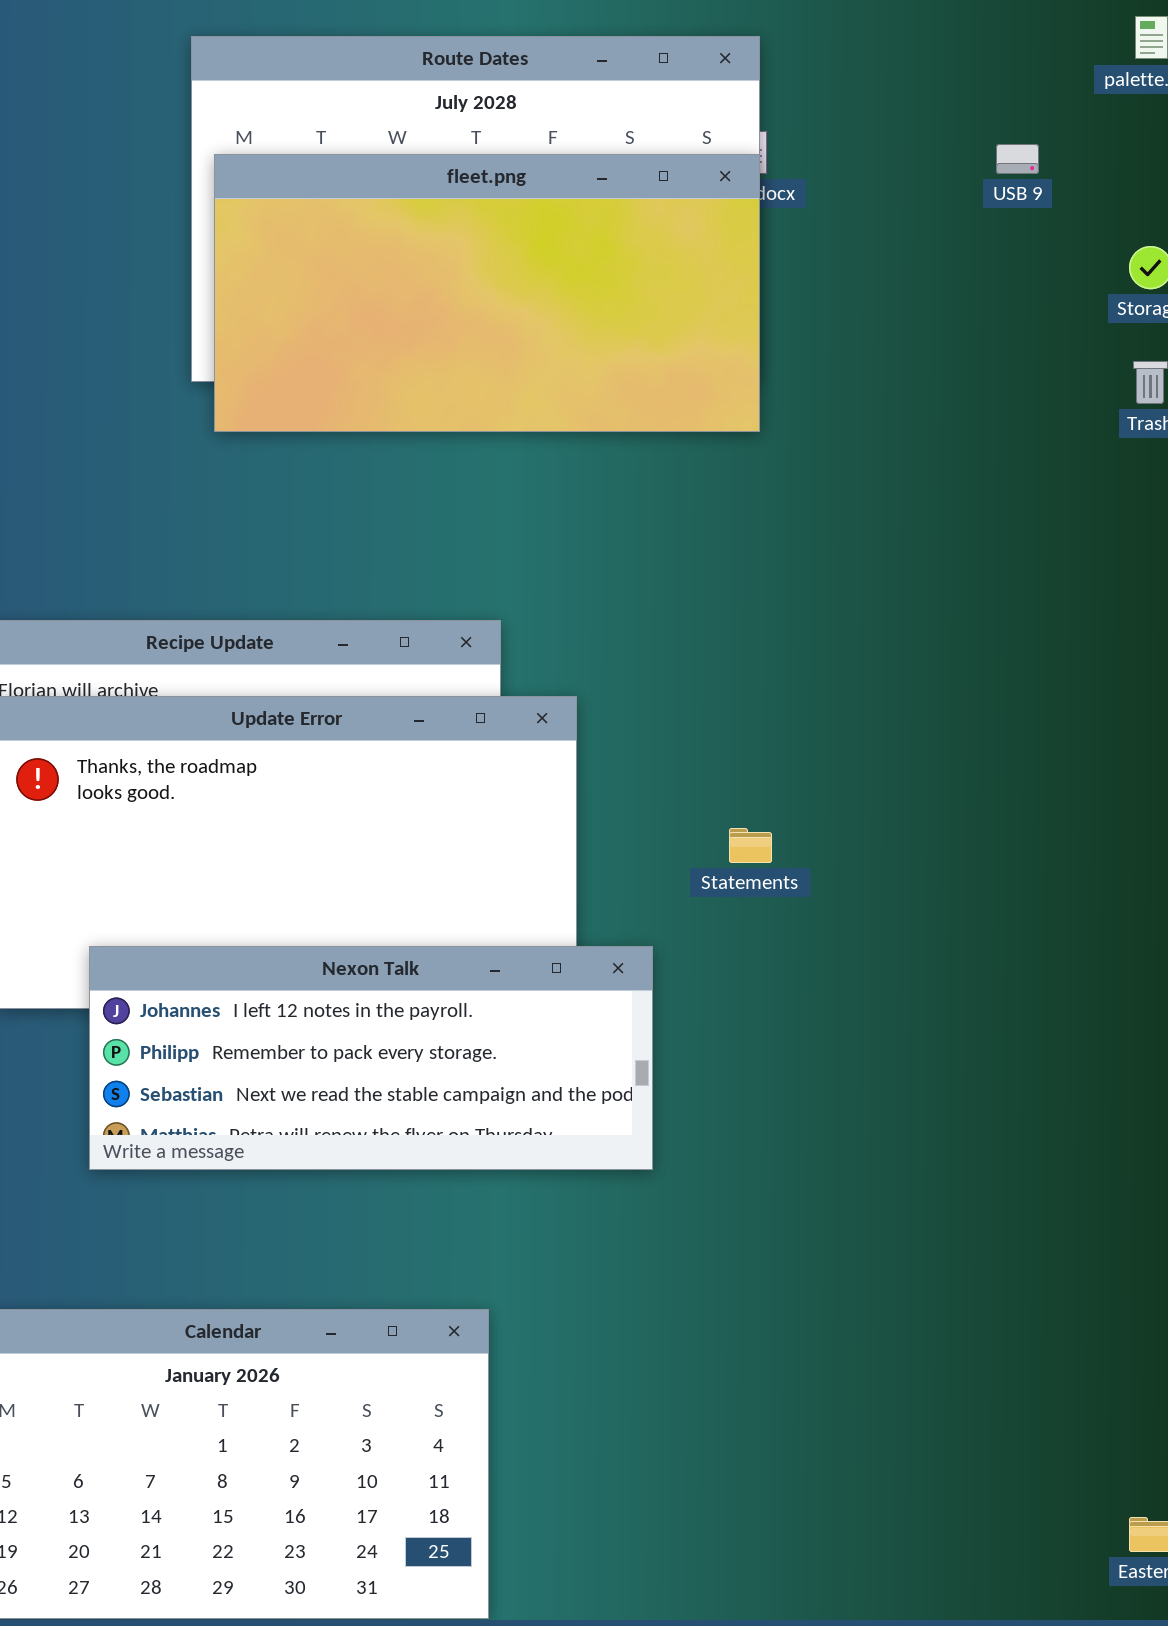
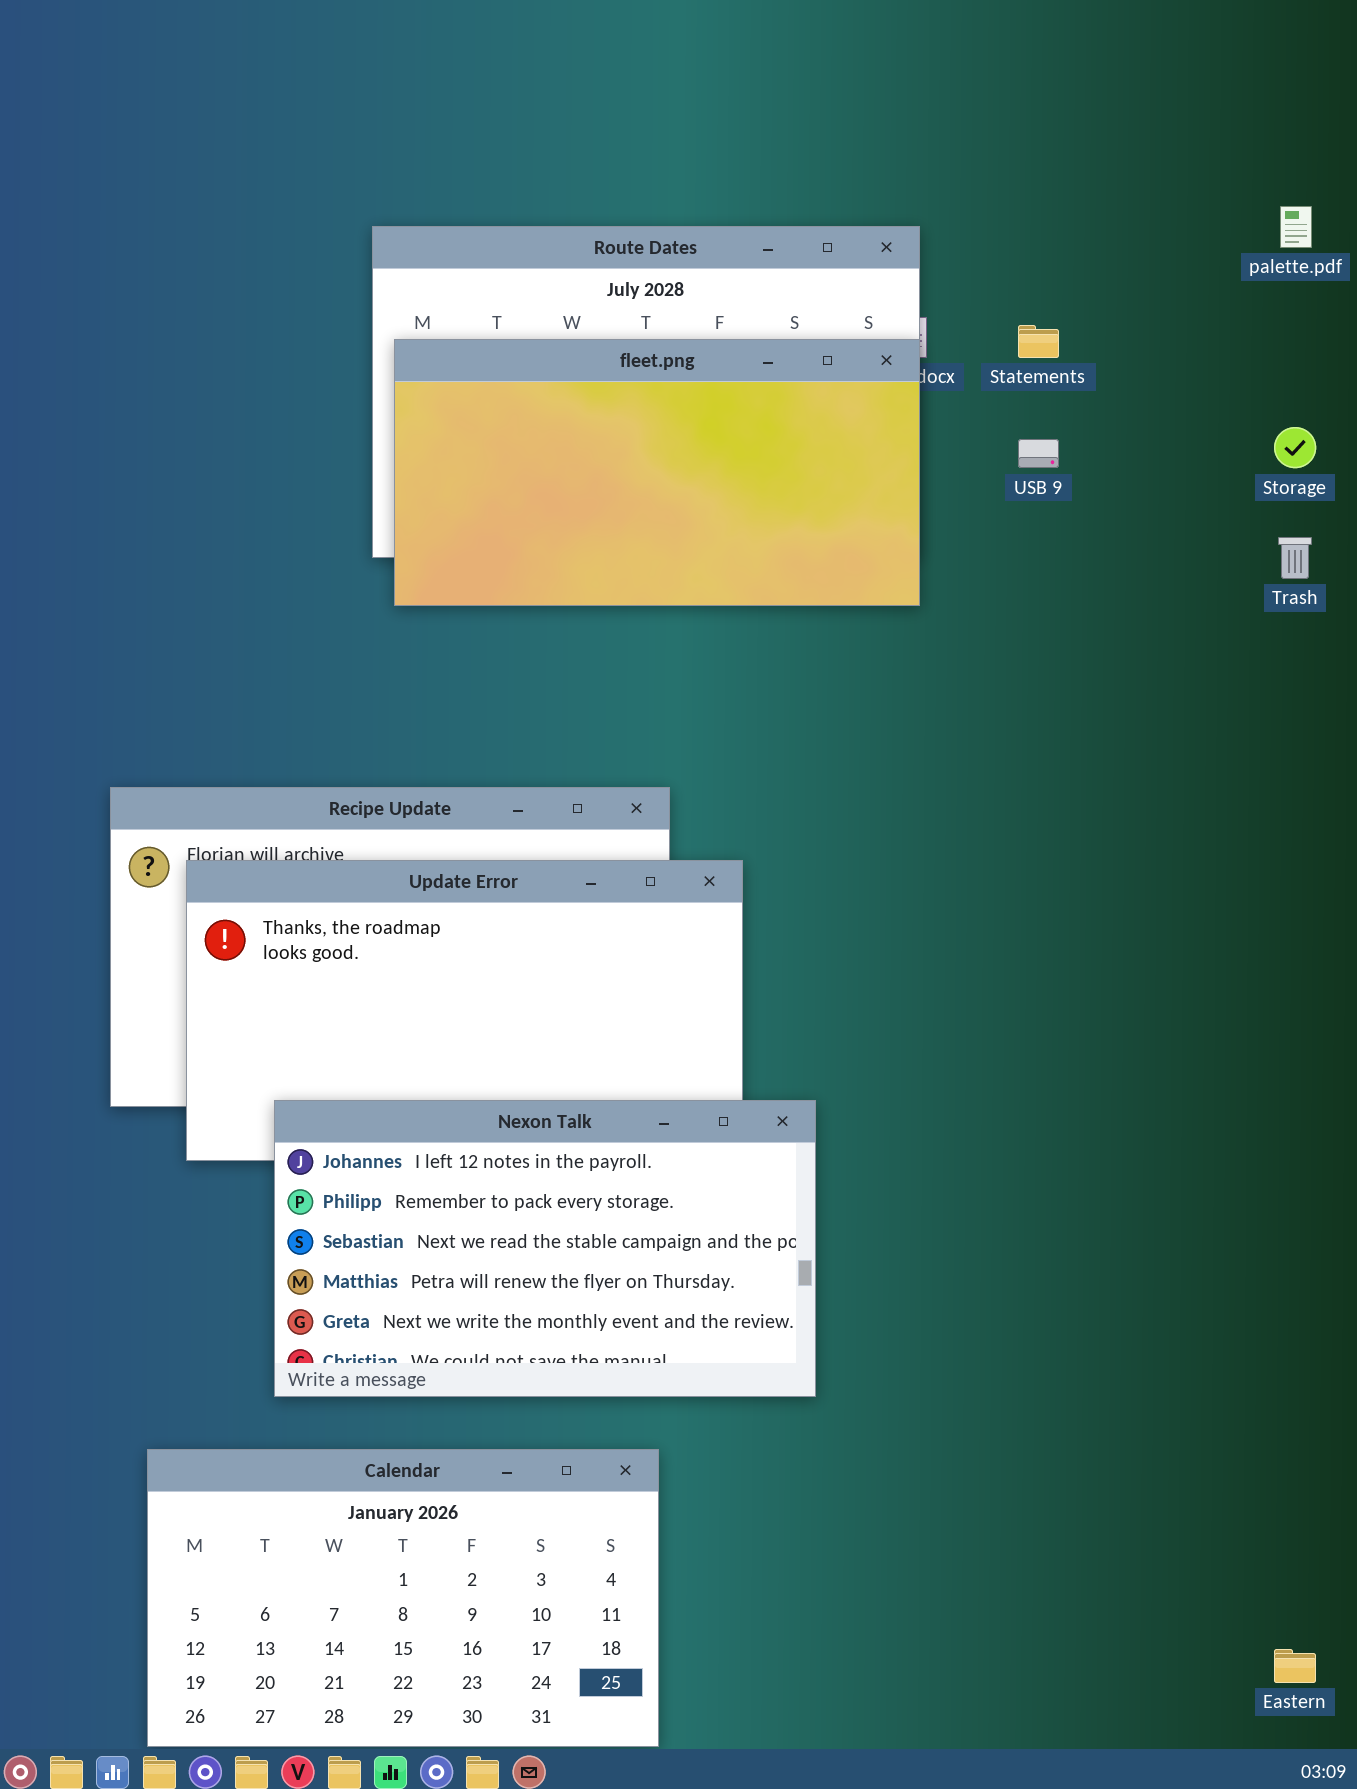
USB 9: [996,144,1039,174] -> [1018,439,1059,468], moved
Statements: [729,828,772,863] -> [1018,325,1059,358], moved
Nexon Talk: [89,946,653,1170] -> [274,1100,816,1397], resized

